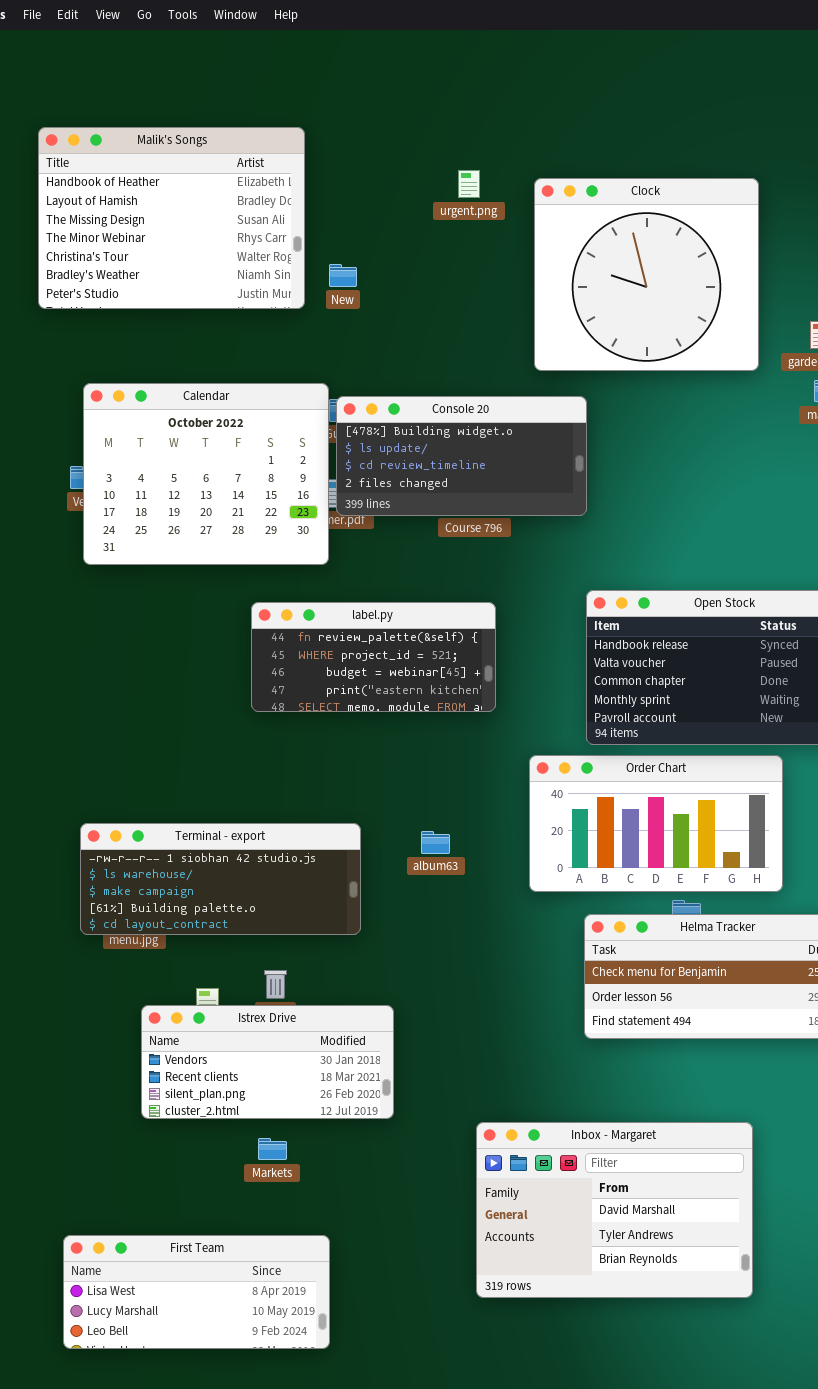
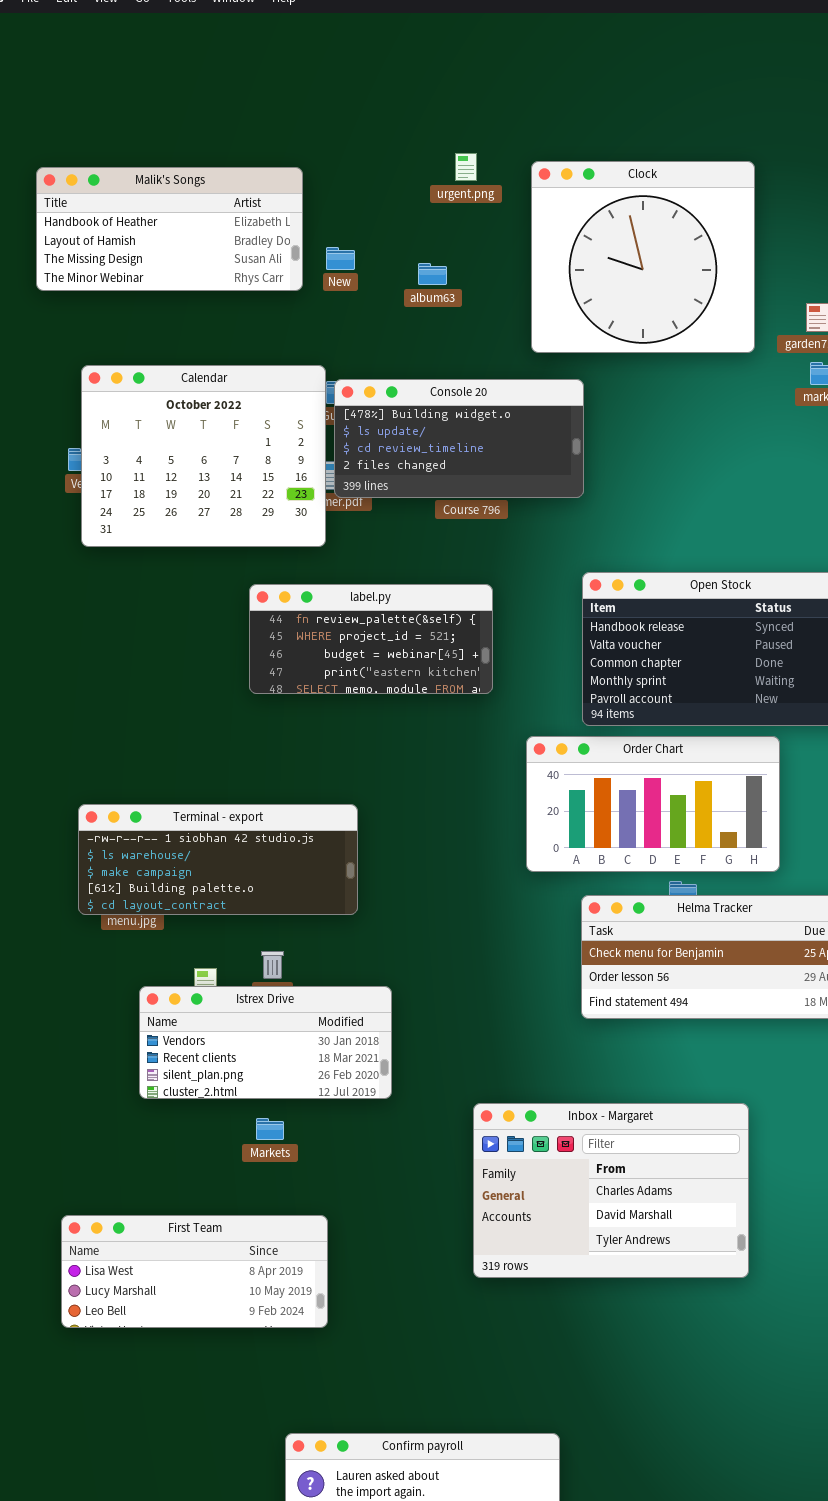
Malik's Songs: [38,127,305,309] -> [36,167,303,291], resized
album63: [421,831,450,854] -> [418,263,447,285], moved
Inbox - Margaret: [476,1122,753,1298] -> [473,1103,749,1278], scrolled up 1 row

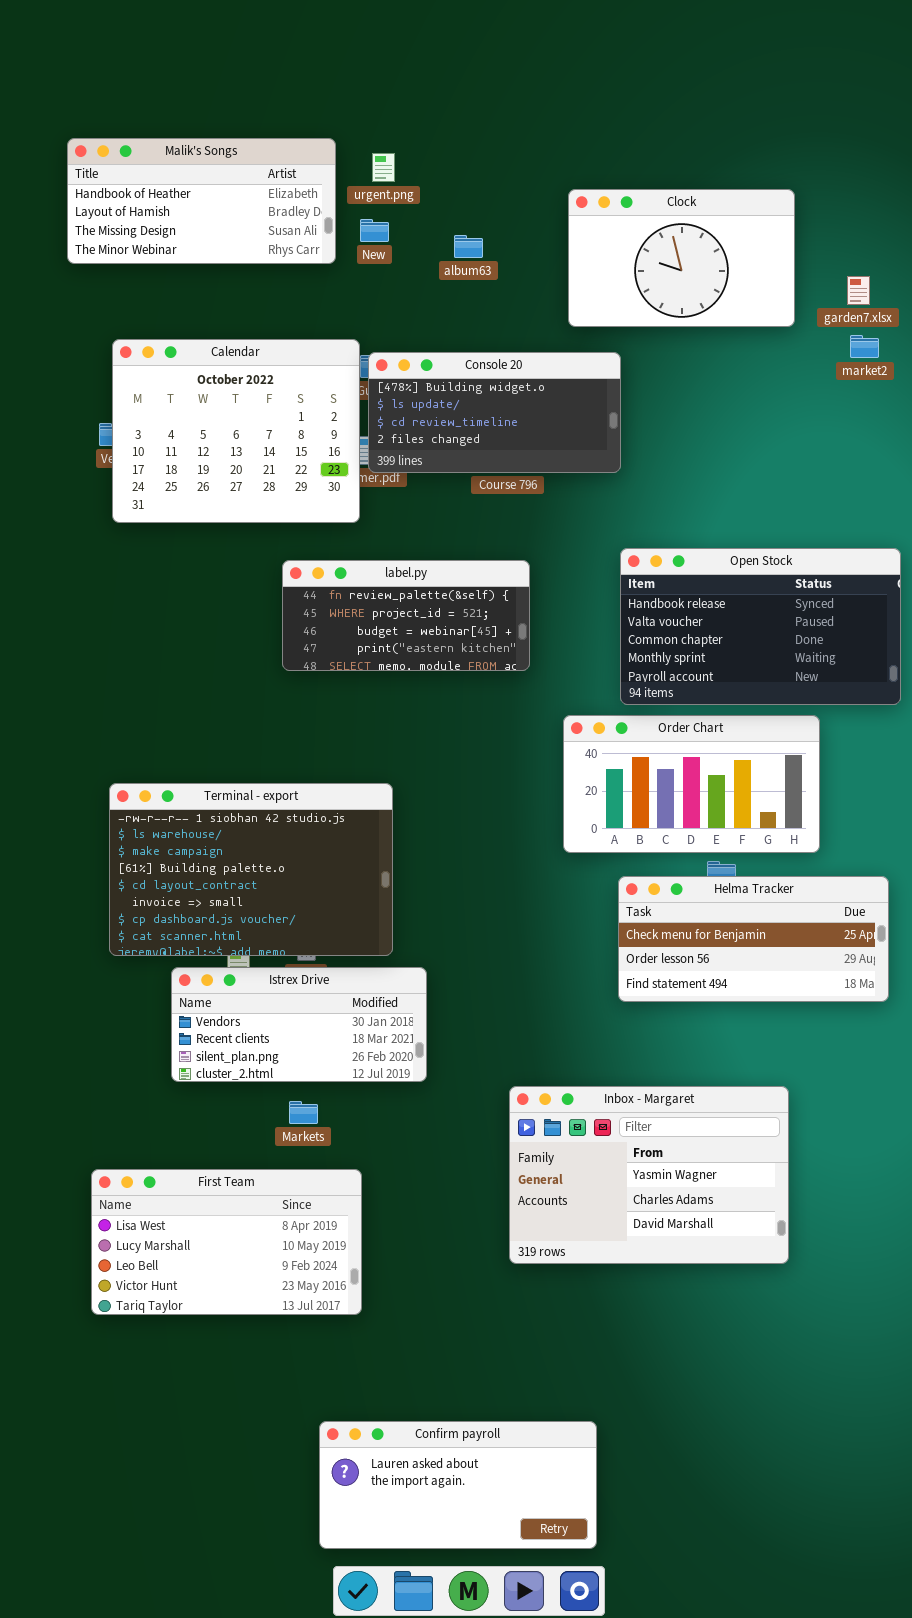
urgent.png: [455,153,477,181] -> [372,153,395,182], moved
Clock: [531,161,755,353] -> [568,189,795,327], resized
Terminal - export: [78,804,358,915] -> [109,783,393,956], resized
Inbox - Margaret: [473,1103,749,1278] -> [509,1086,789,1264], scrolled up 1 row
First Team: [61,1215,328,1328] -> [91,1169,362,1315], resized

